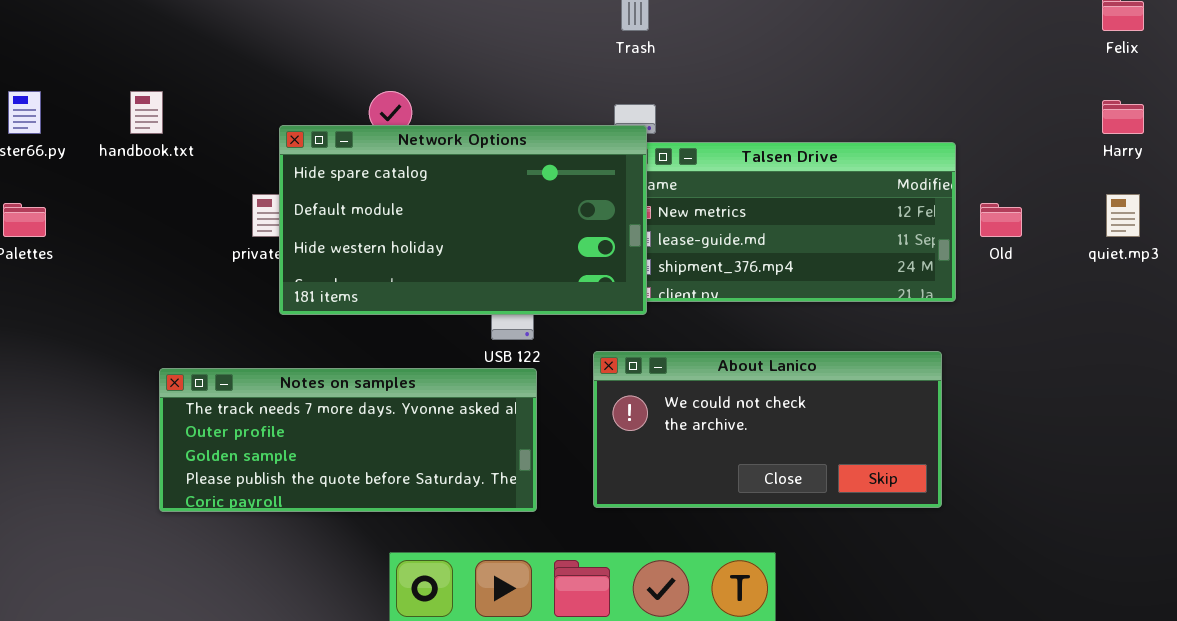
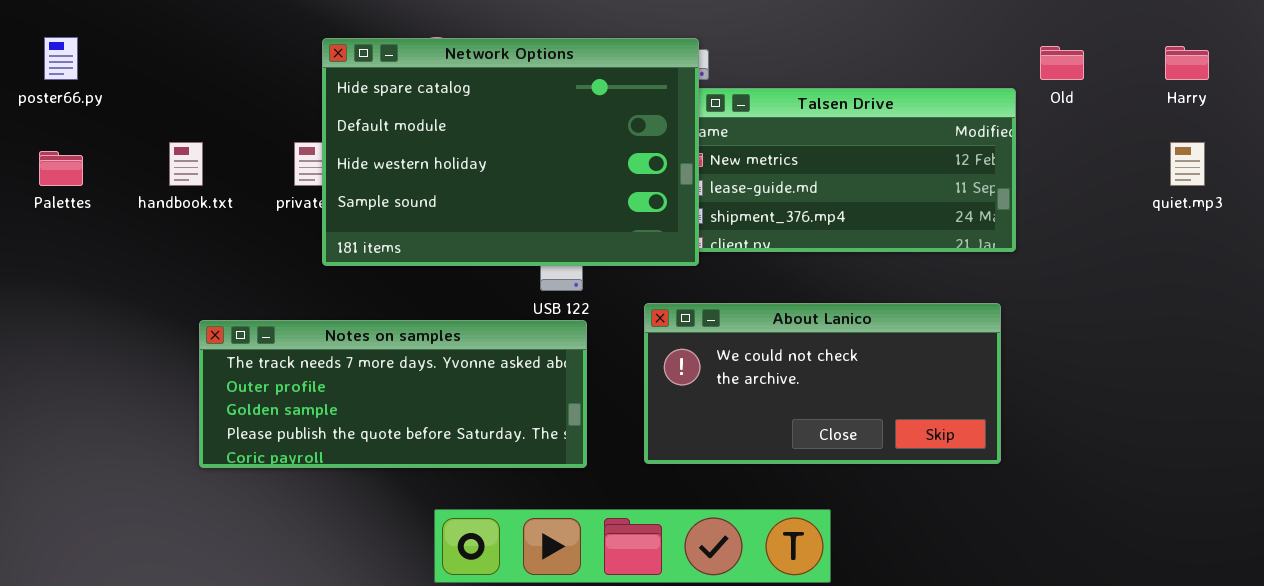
handbook.txt: [130,91,163,134] -> [169,142,203,186], moved
Network Options: [279,125,647,315] -> [322,38,699,266], resized
Old: [980,203,1022,237] -> [1040,46,1084,80], moved

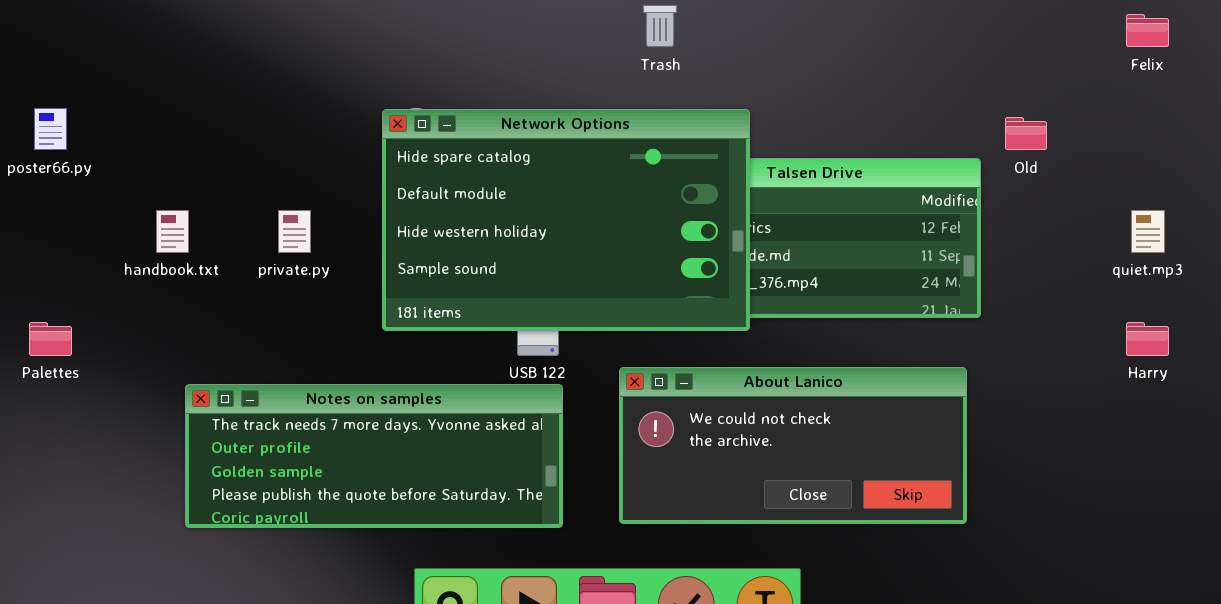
Network Options: [322,38,699,266] -> [382,109,750,331], moved
Harry: [1165,46,1209,80] -> [1126,322,1169,356], moved
Palettes: [39,151,83,186] -> [29,322,72,356], moved

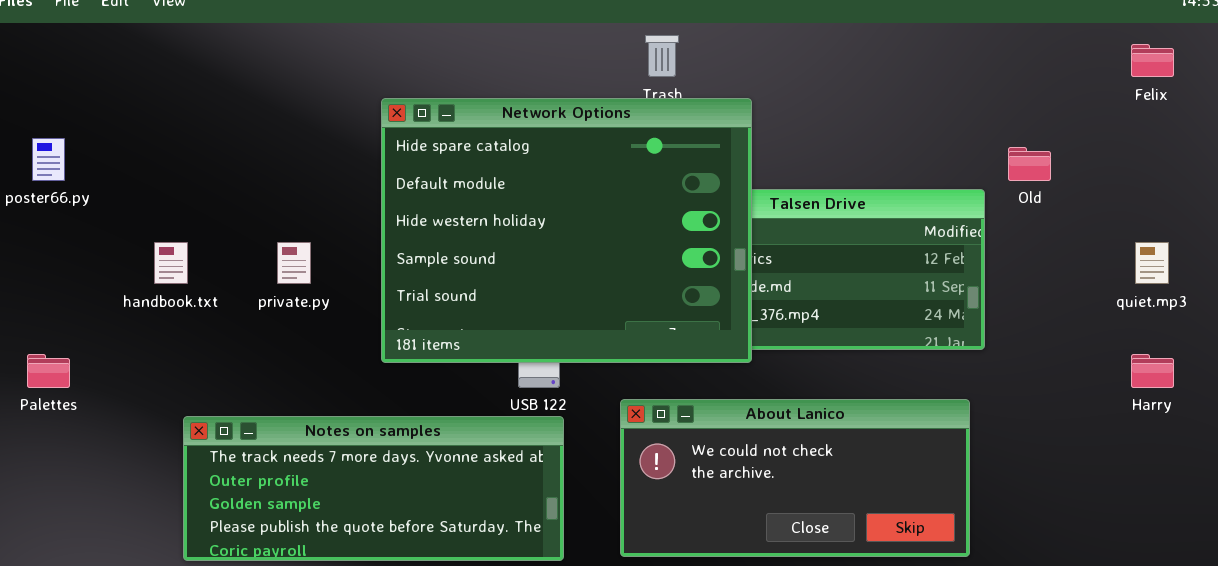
Network Options: [382,109,750,331] -> [381,98,752,363], resized

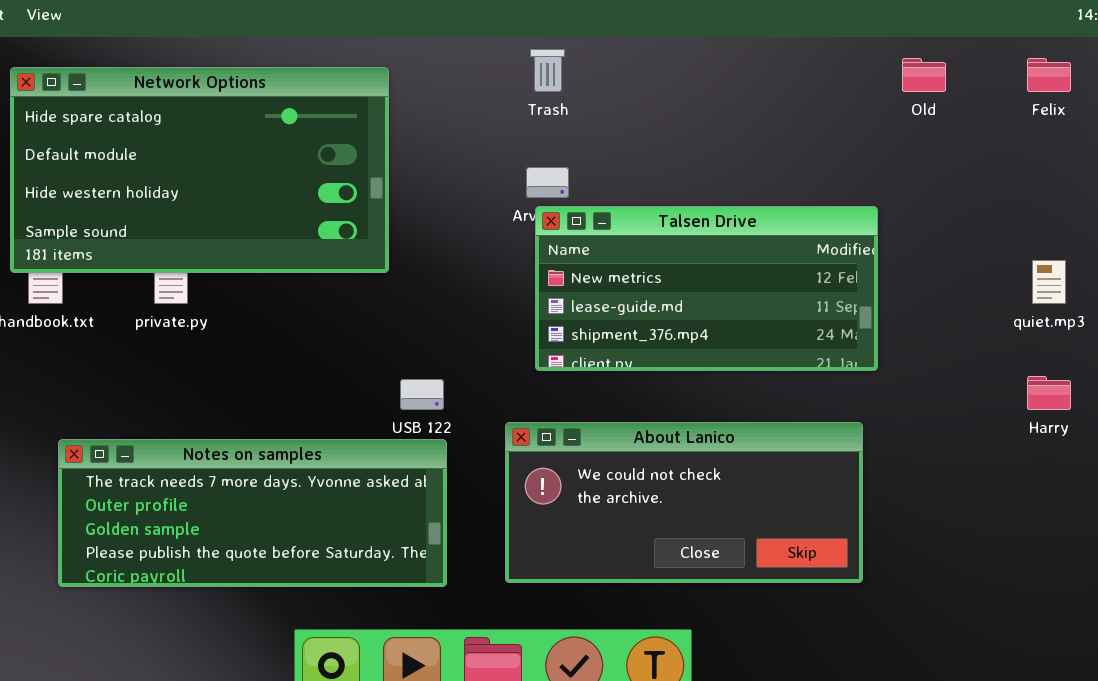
Network Options: [381,98,752,363] -> [10,67,389,273], moved, resized
Old: [1008,147,1051,181] -> [902,58,946,92], moved

